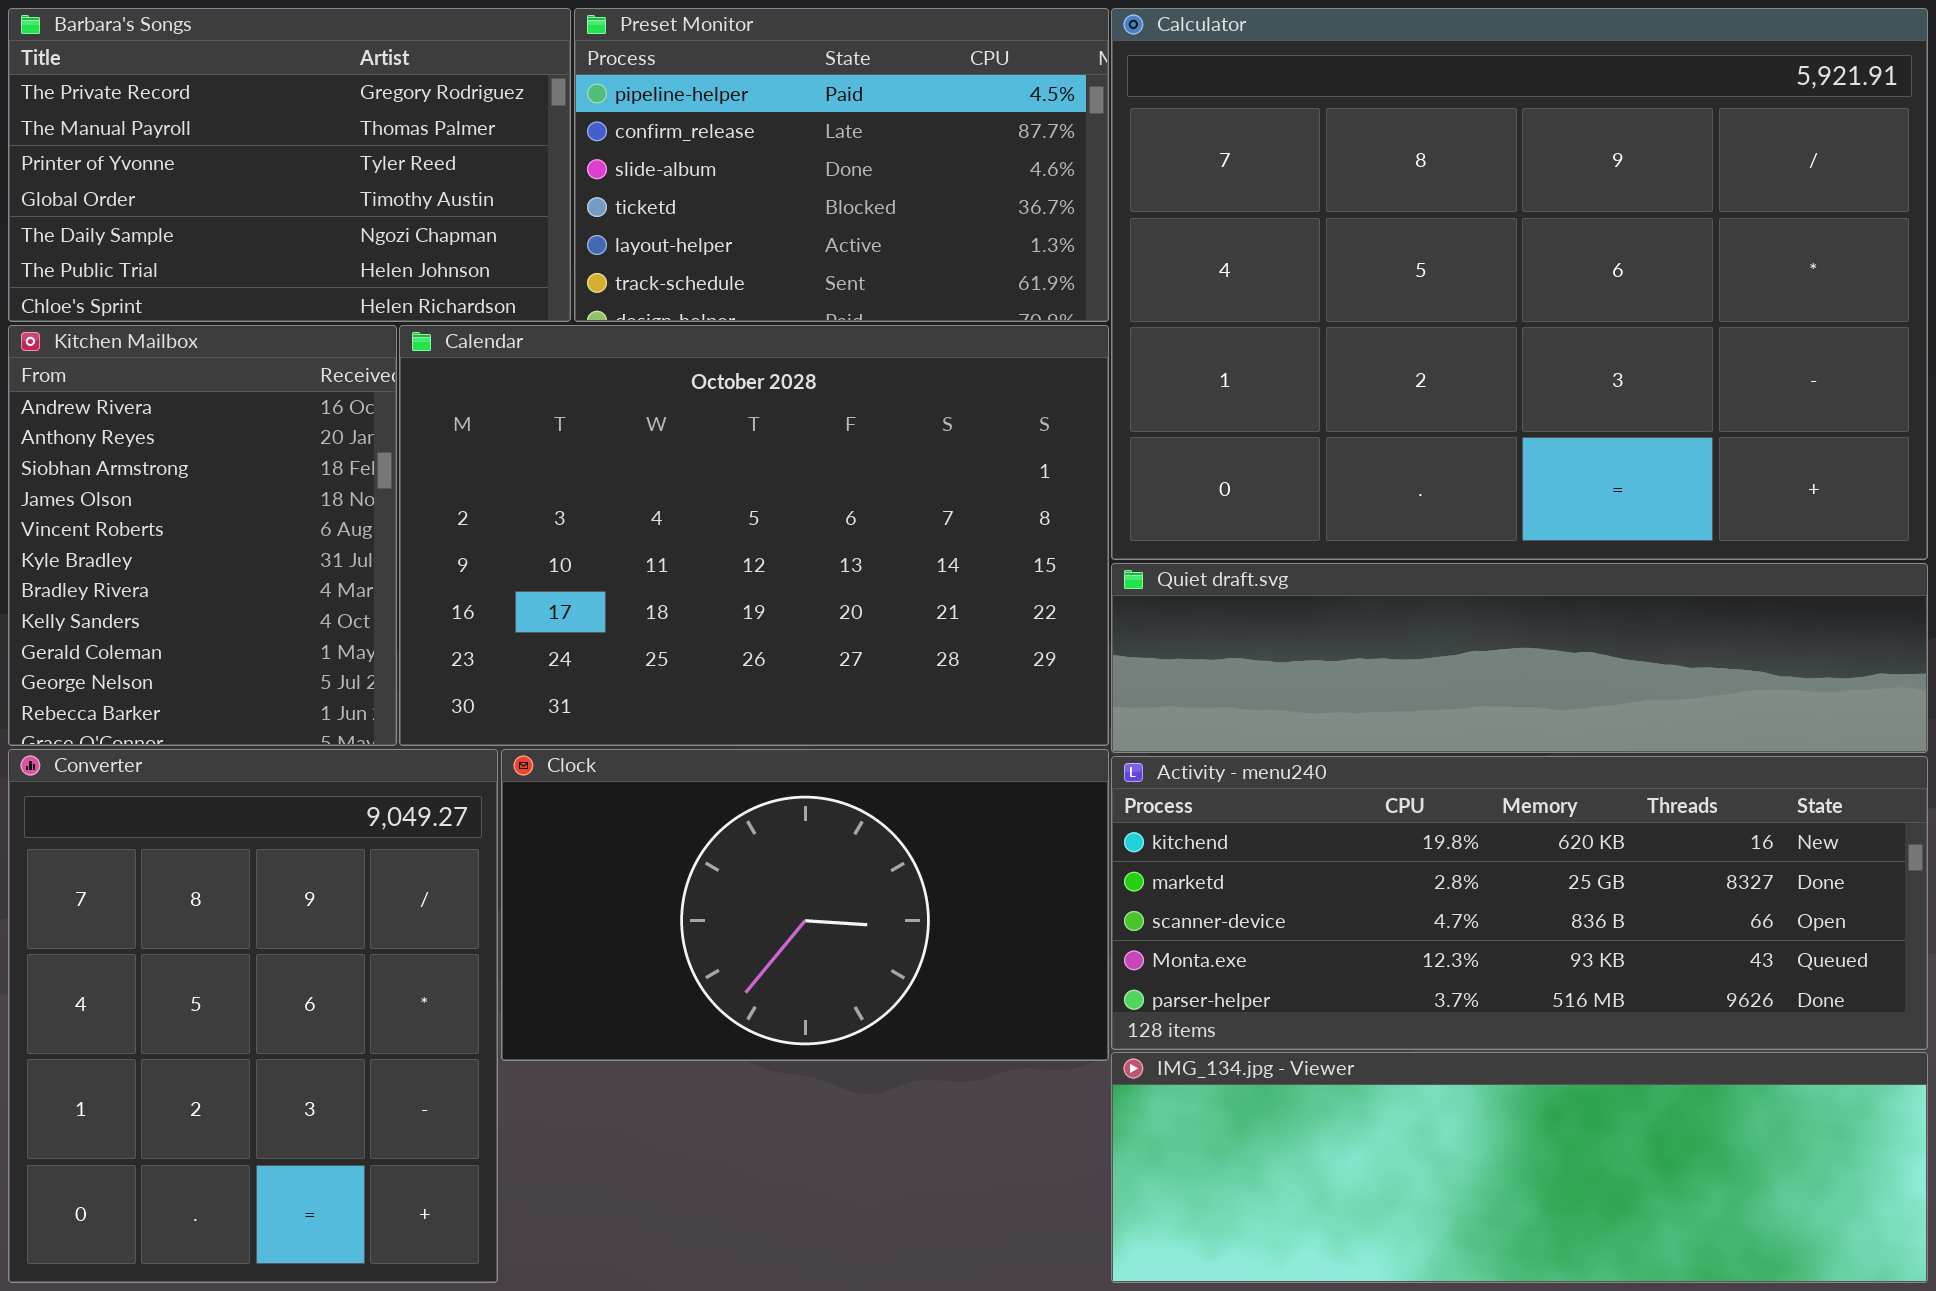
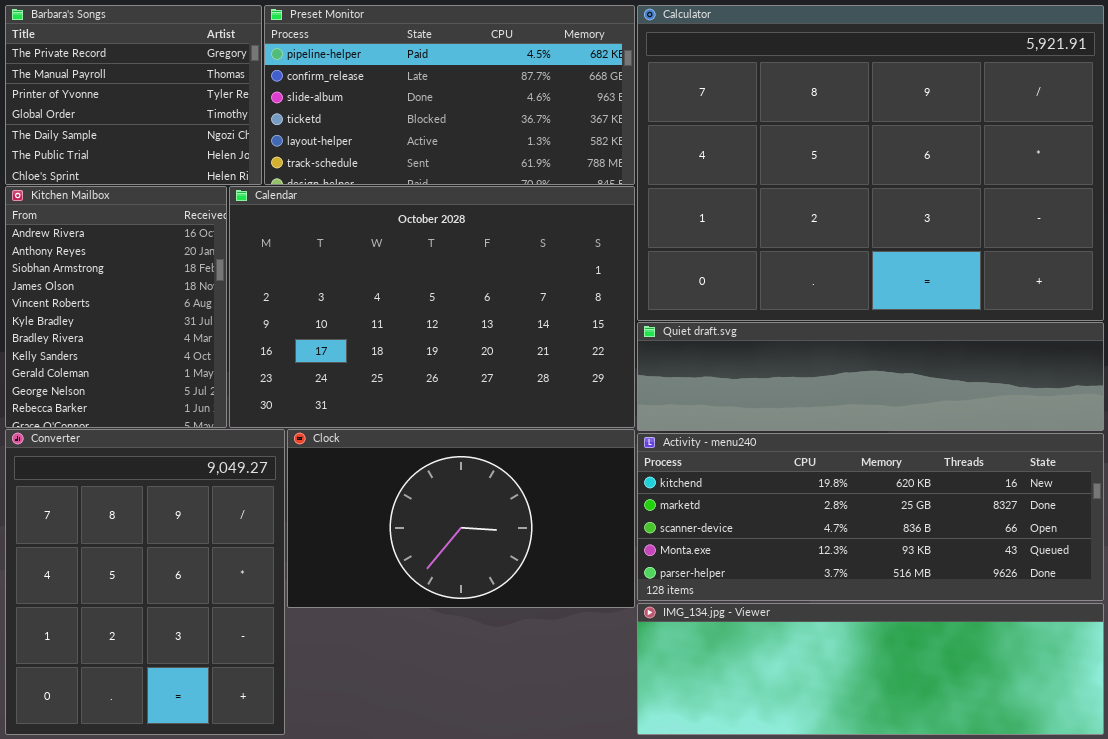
Barbara's Songs: [8,8,571,322] -> [5,5,262,185], resized
Preset Monitor: [574,8,1109,322] -> [264,5,635,185], resized

